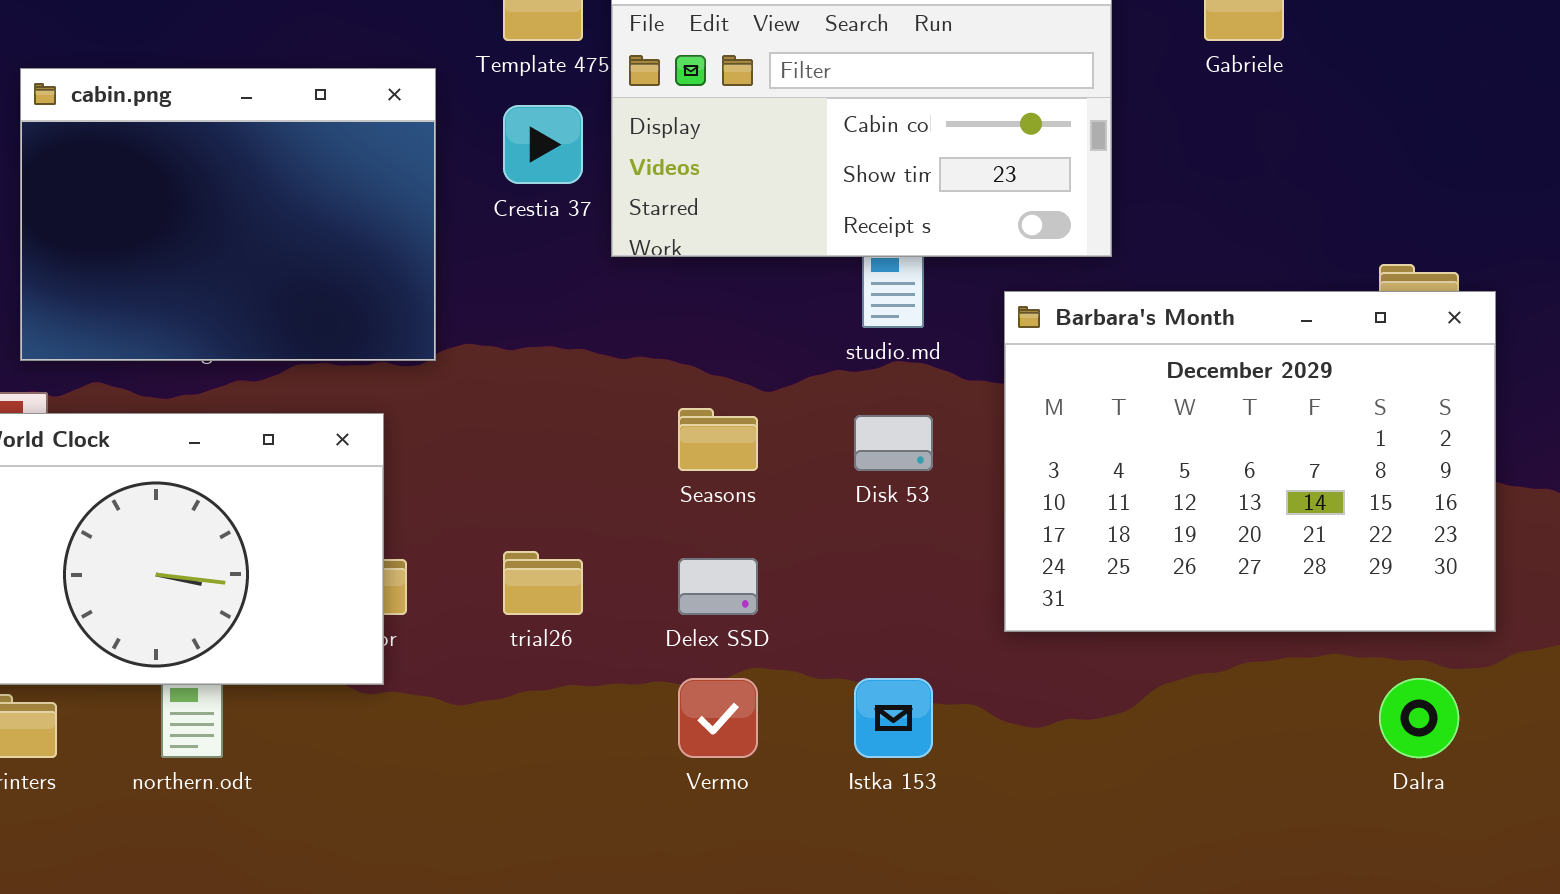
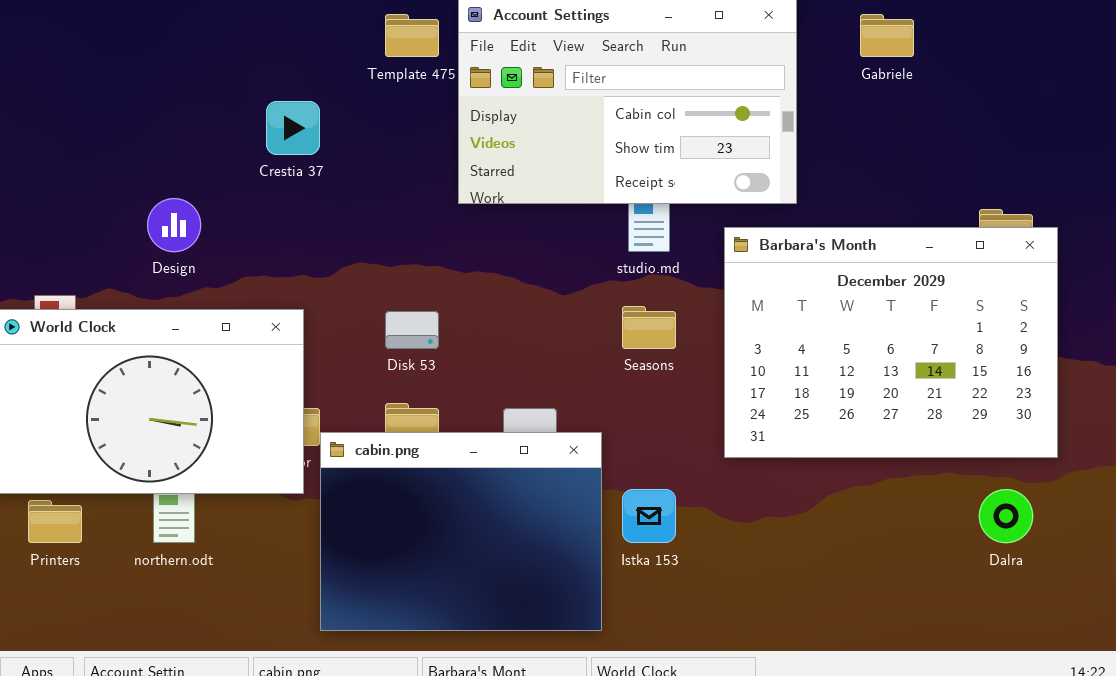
cabin.png: [20,68,436,361] -> [320,432,602,631], moved
Crestia 37: [503,105,583,184] -> [266,101,320,155], moved
Seasons: [678,408,758,471] -> [622,306,676,349], moved
Disk 53: [854,415,933,471] -> [385,311,439,349], moved

